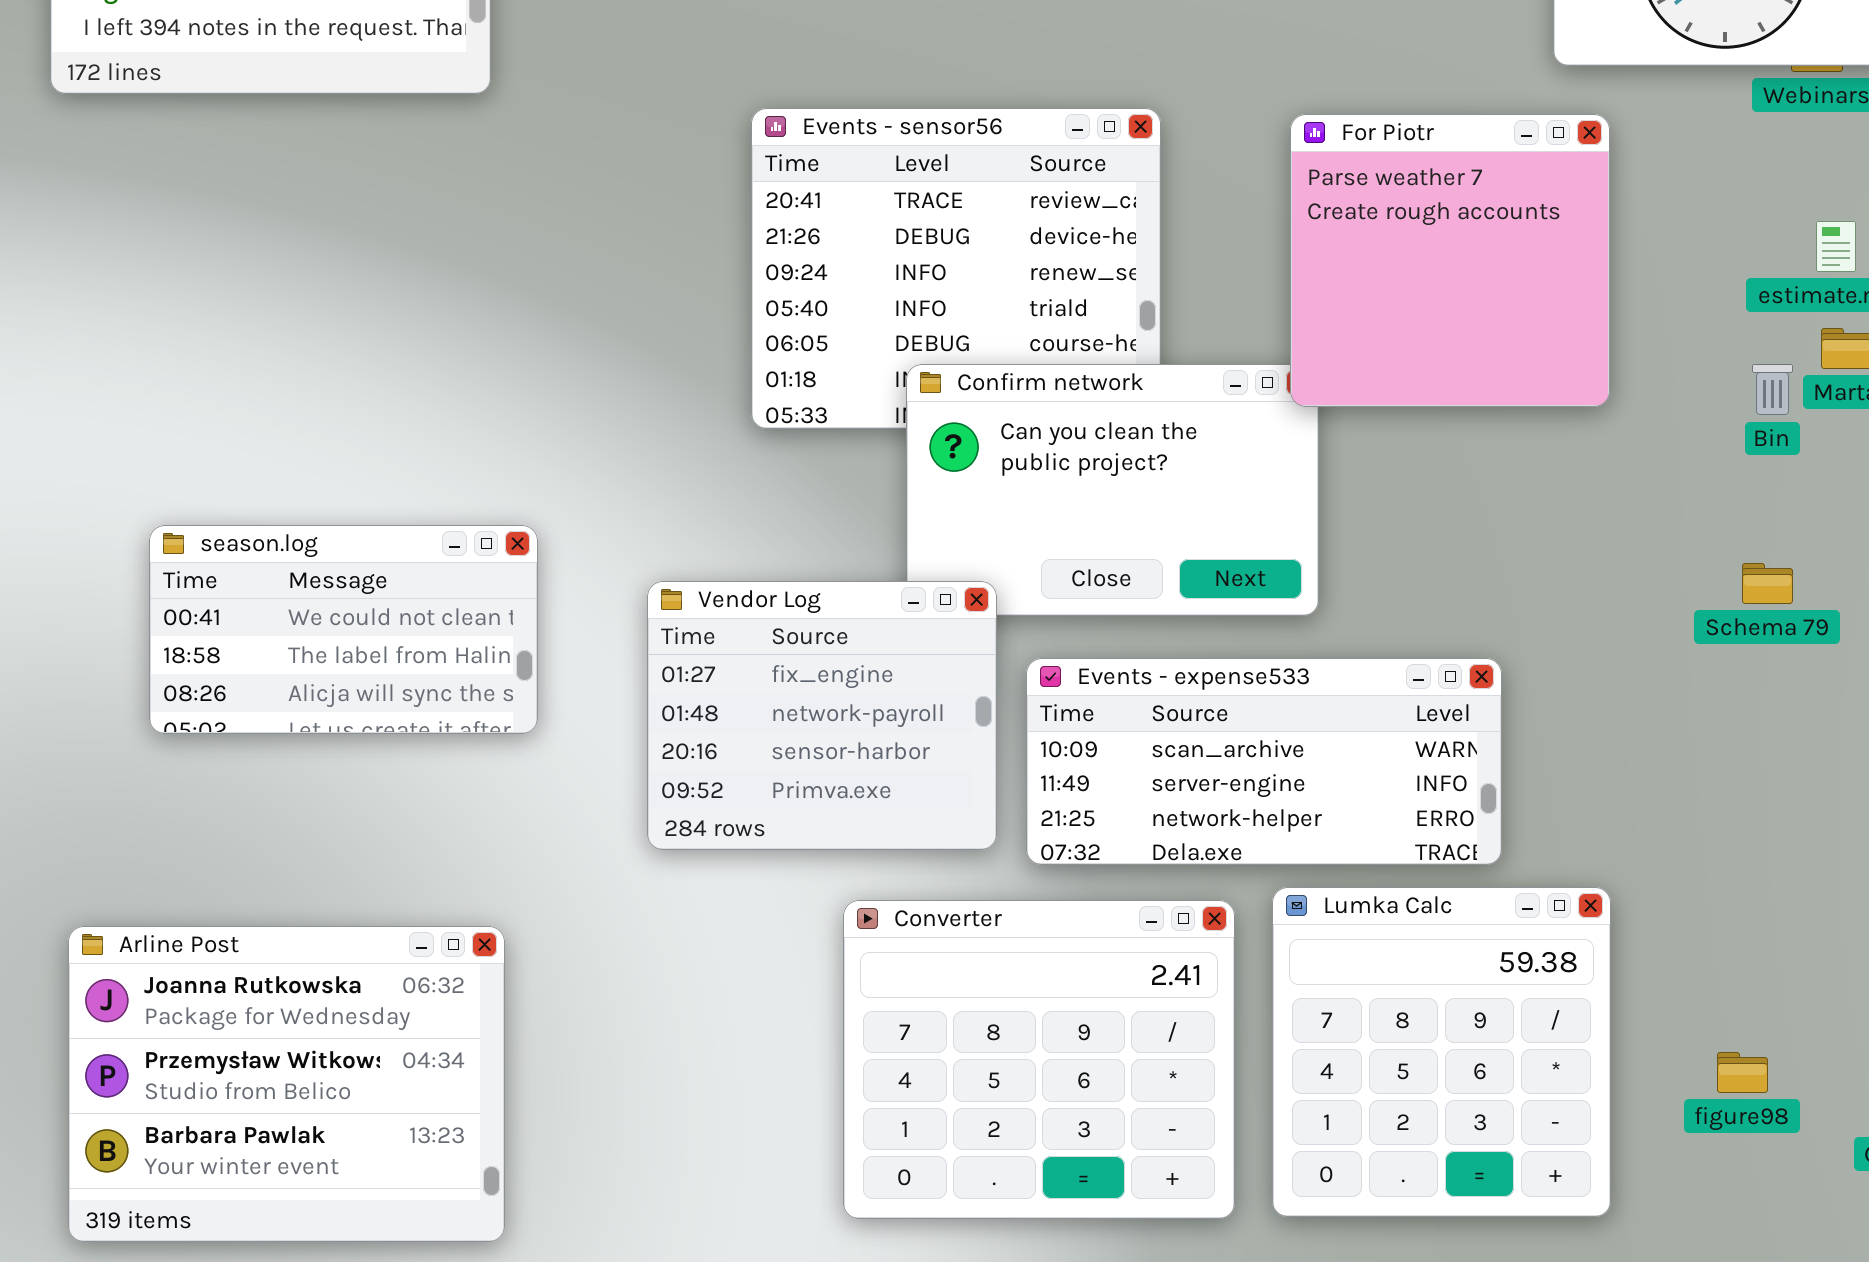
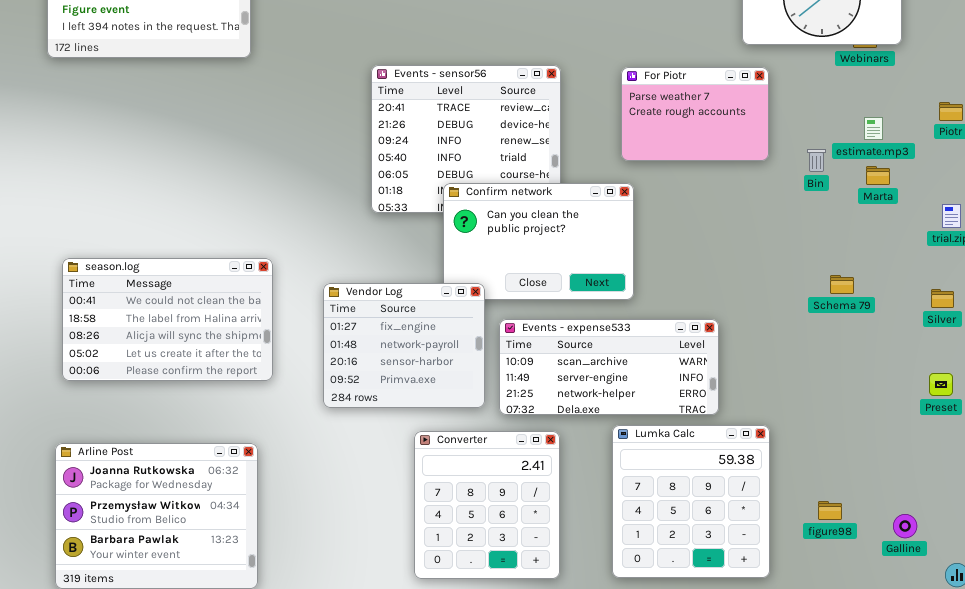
For Piotr: [1290,114,1610,407] -> [621,67,769,161], resized
Bin: [1752,364,1793,415] -> [807,149,826,172], moved
season.log: [149,525,538,734] -> [62,258,273,381], resized
Converter: [843,900,1235,1219] -> [414,431,560,579], resized

